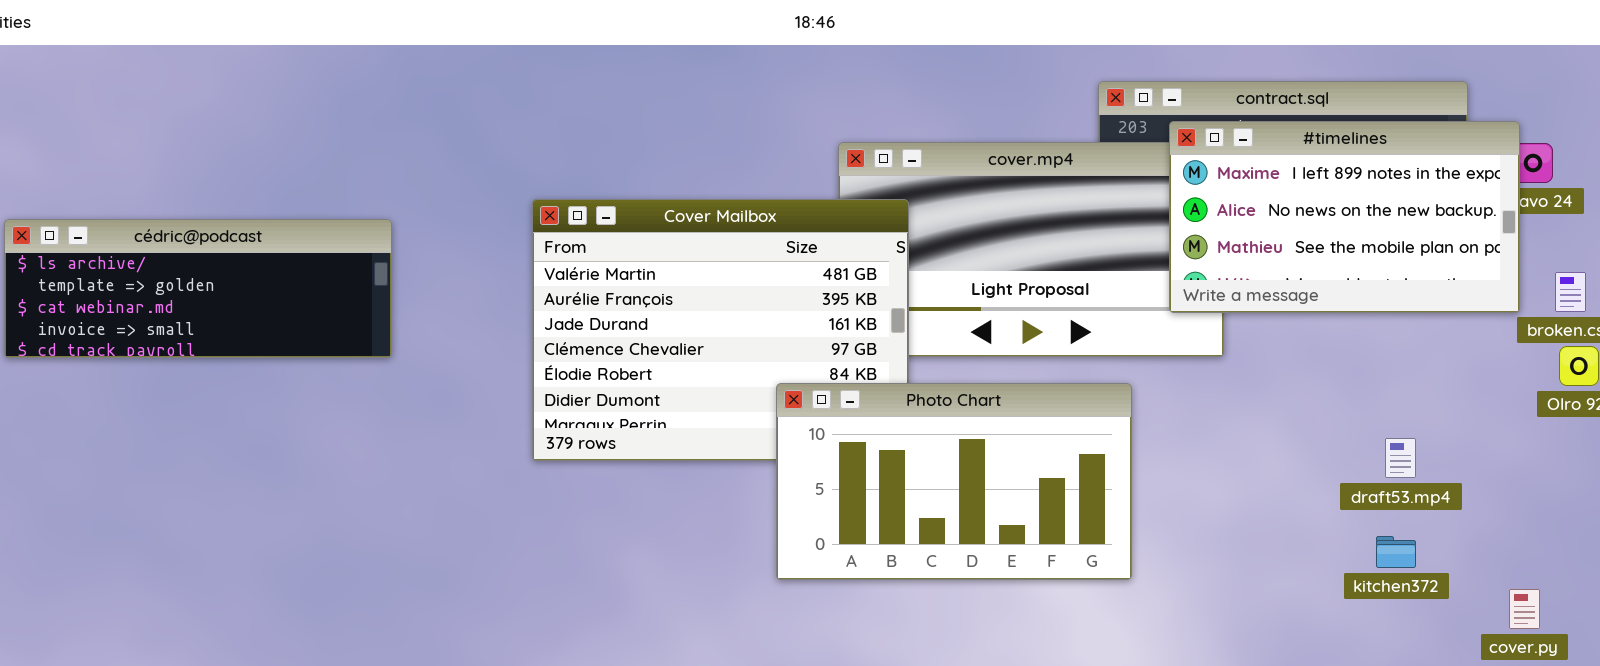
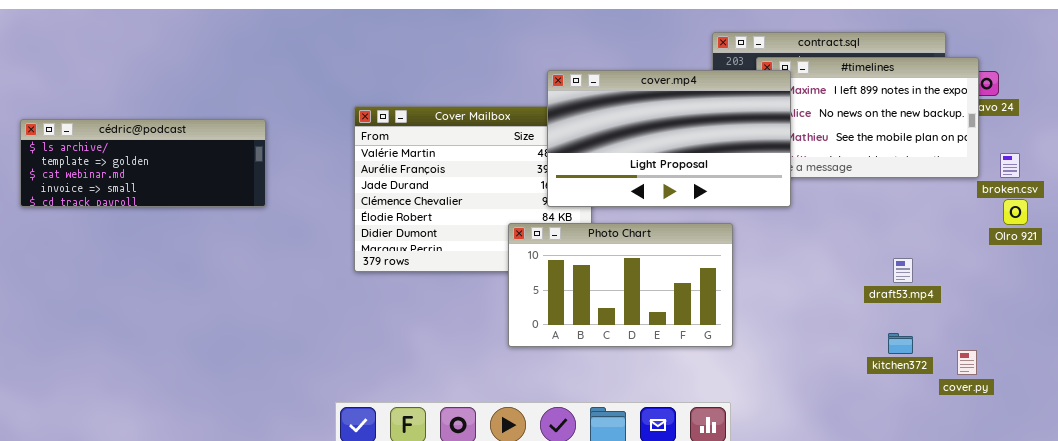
cover.mp4: [838,142,1224,357] -> [547,70,791,207], raised
kitchen372: [1376,536,1416,568] -> [888,333,913,354], moved
cover.py: [1509,589,1540,629] -> [957,350,977,375], moved

